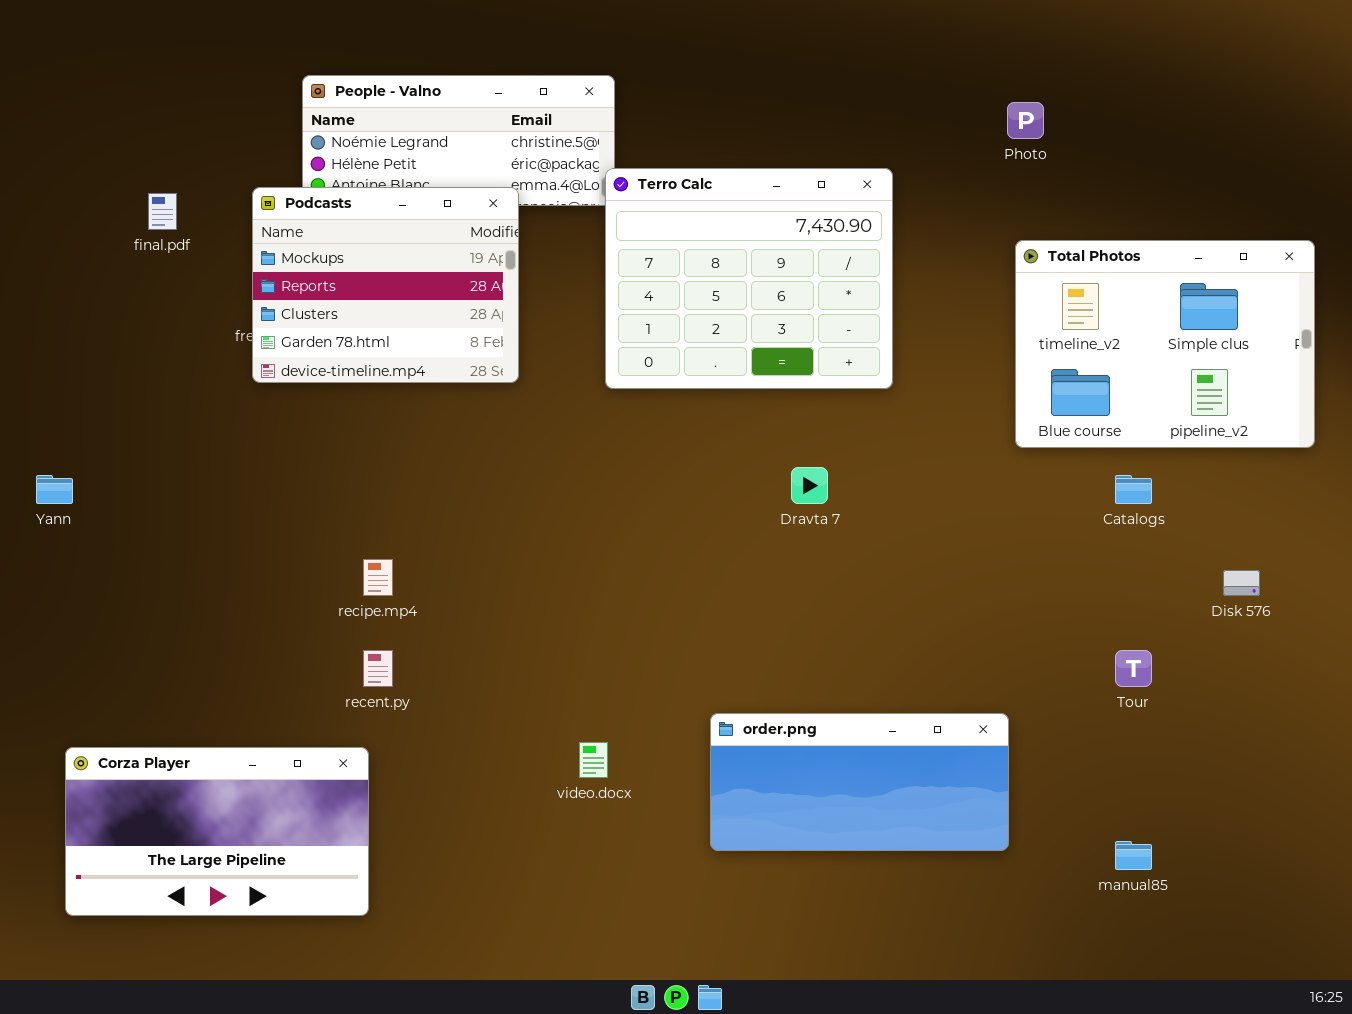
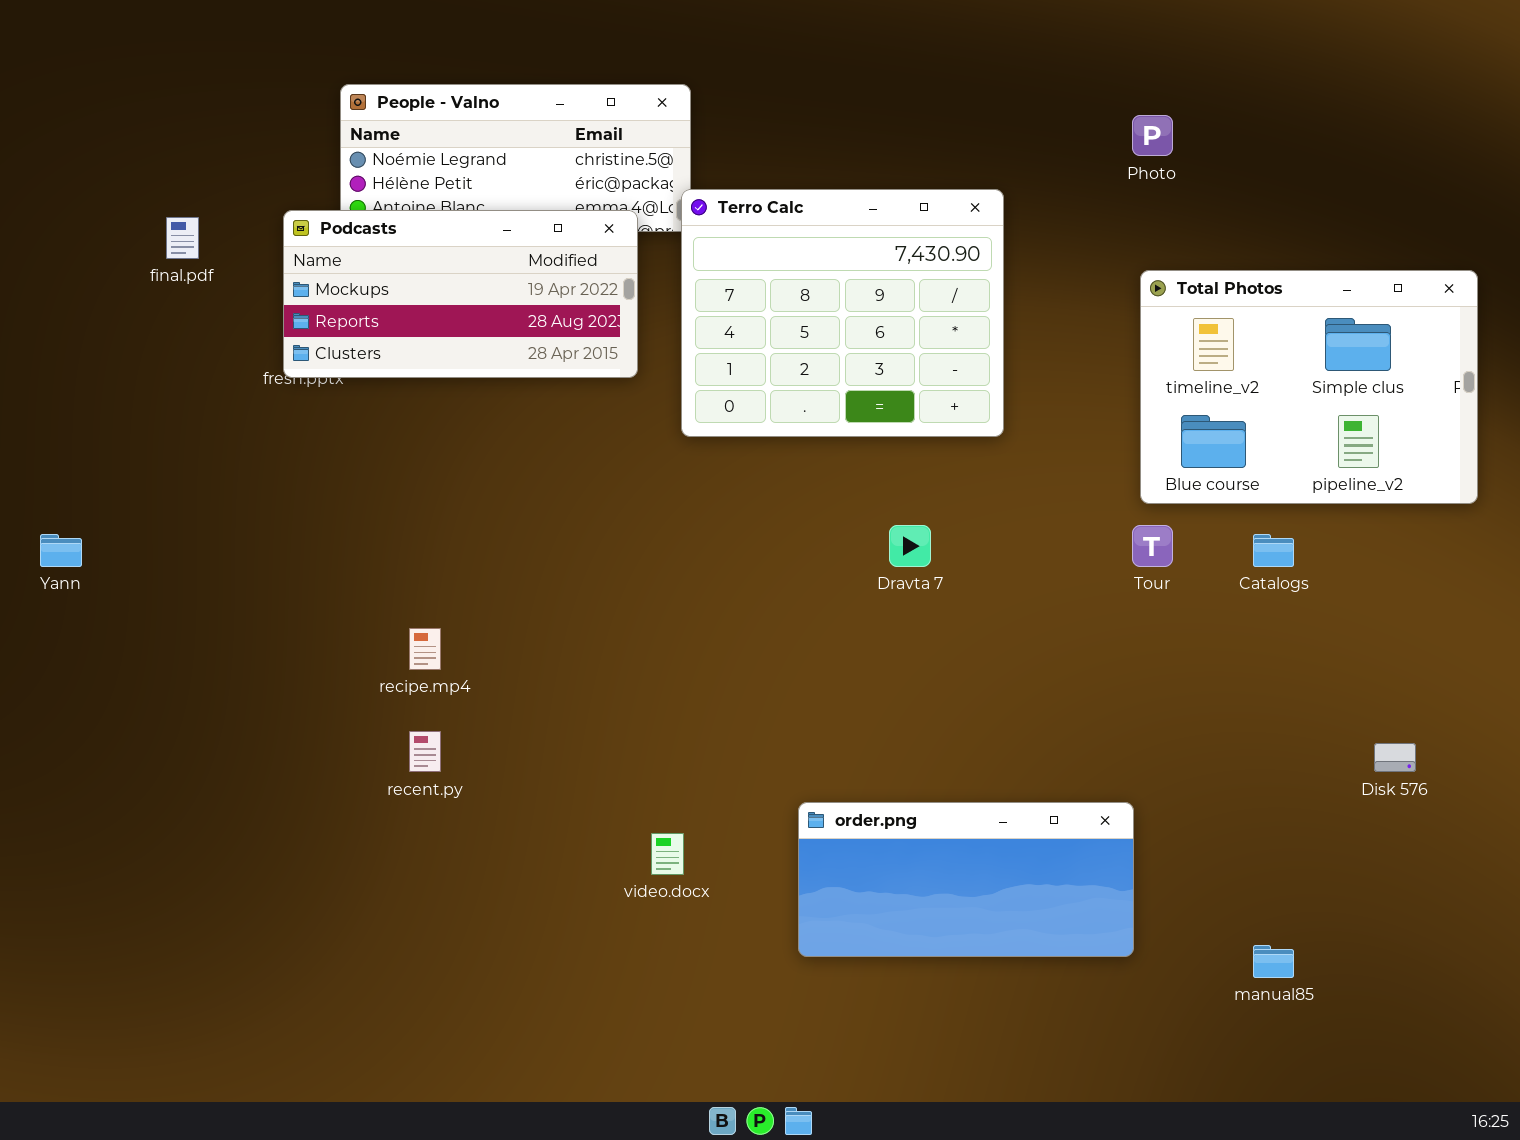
Podcasts: [252,187,519,383] -> [283,210,638,378], resized
Disk 576: [1223,570,1260,596] -> [1374,743,1416,772], moved
Tour: [1115,650,1152,687] -> [1132,525,1173,567], moved
Corza Player: [65,747,369,916] -> none, closed

